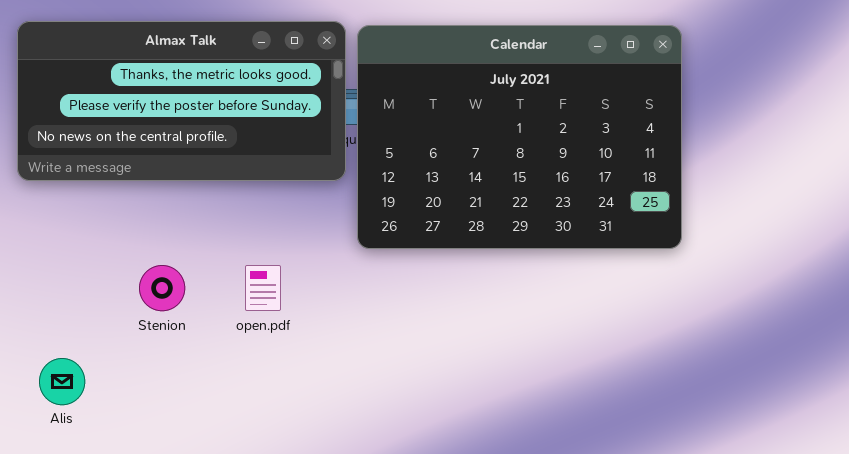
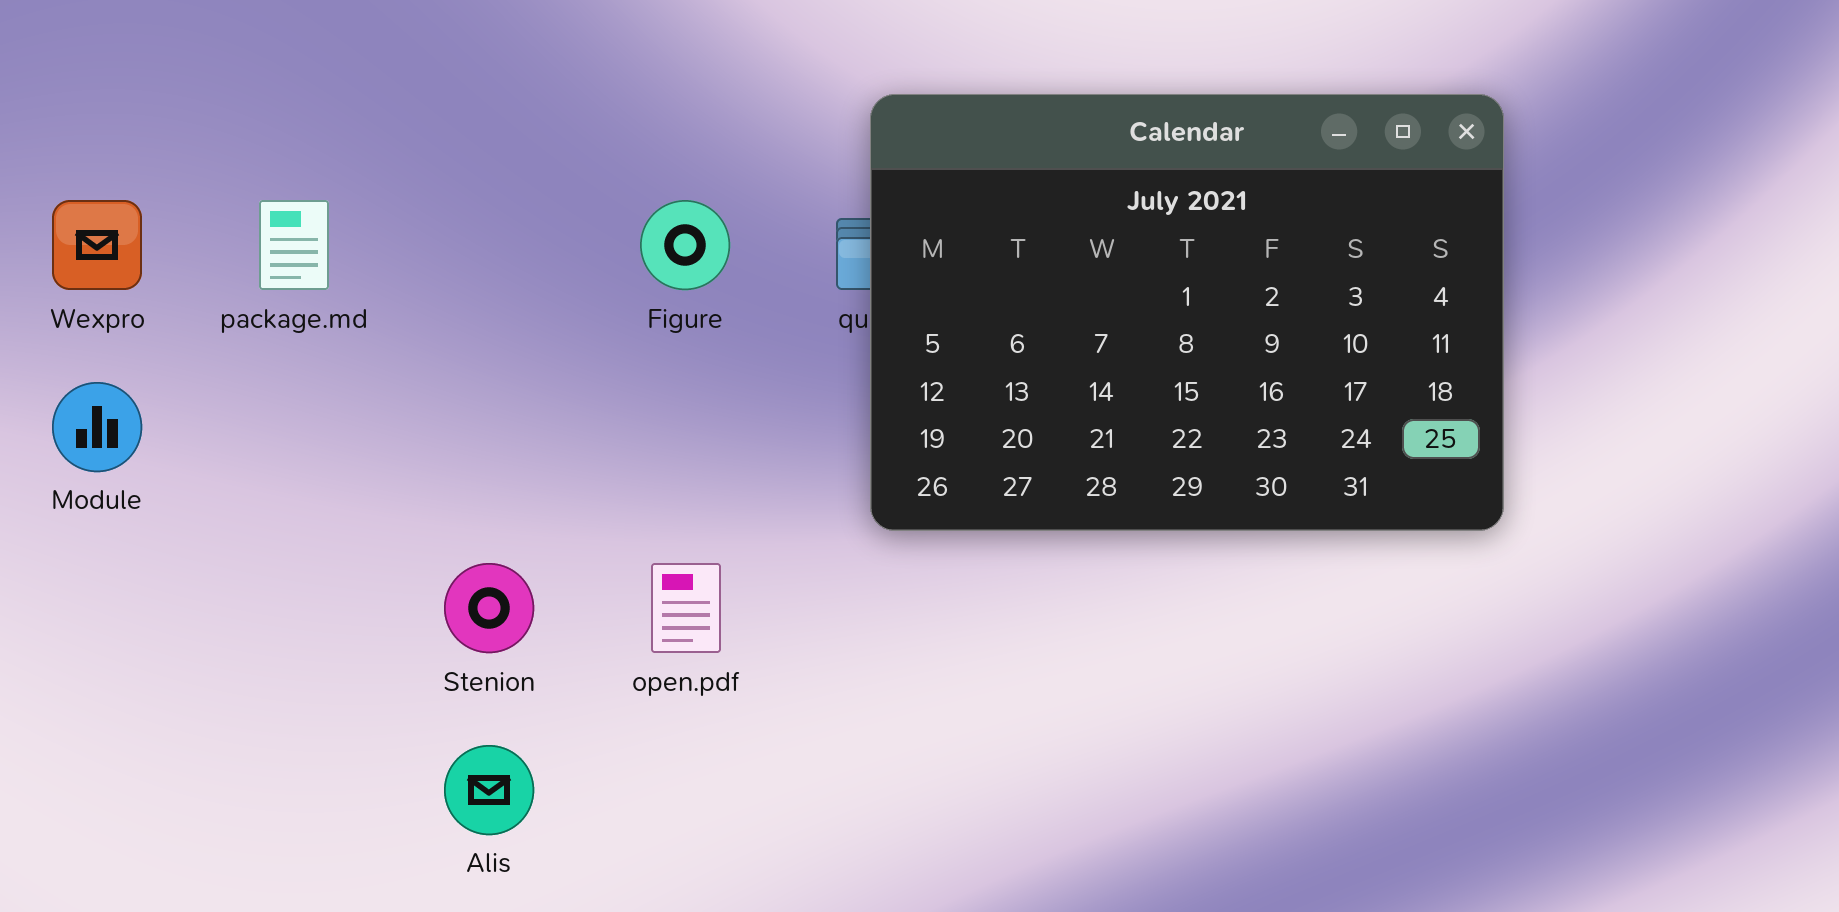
Almax Talk: [17,21,346,181] -> none, closed
Alis: [39,358,85,405] -> [444,745,534,835], moved

